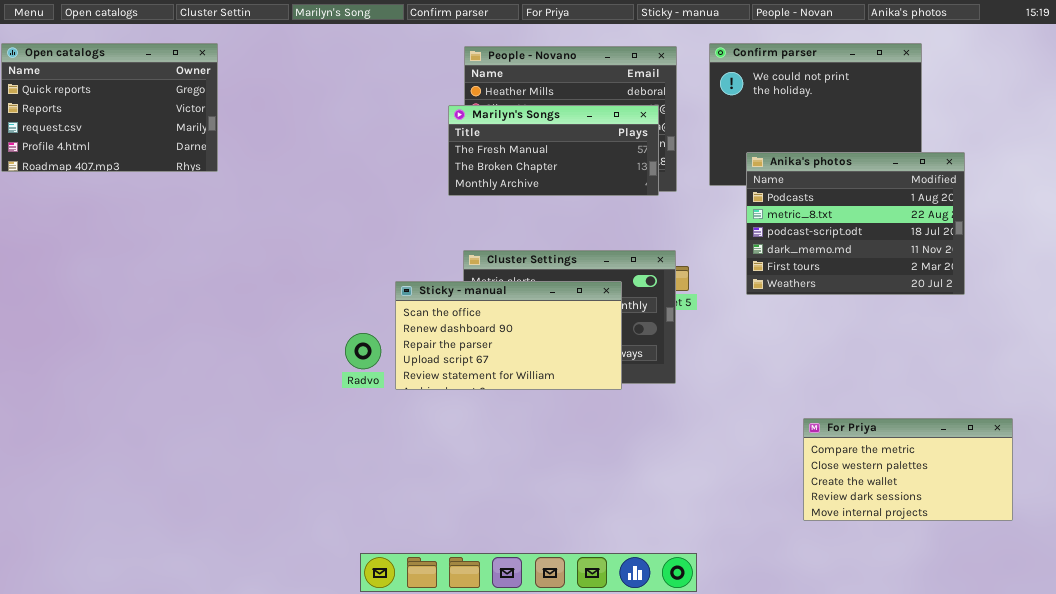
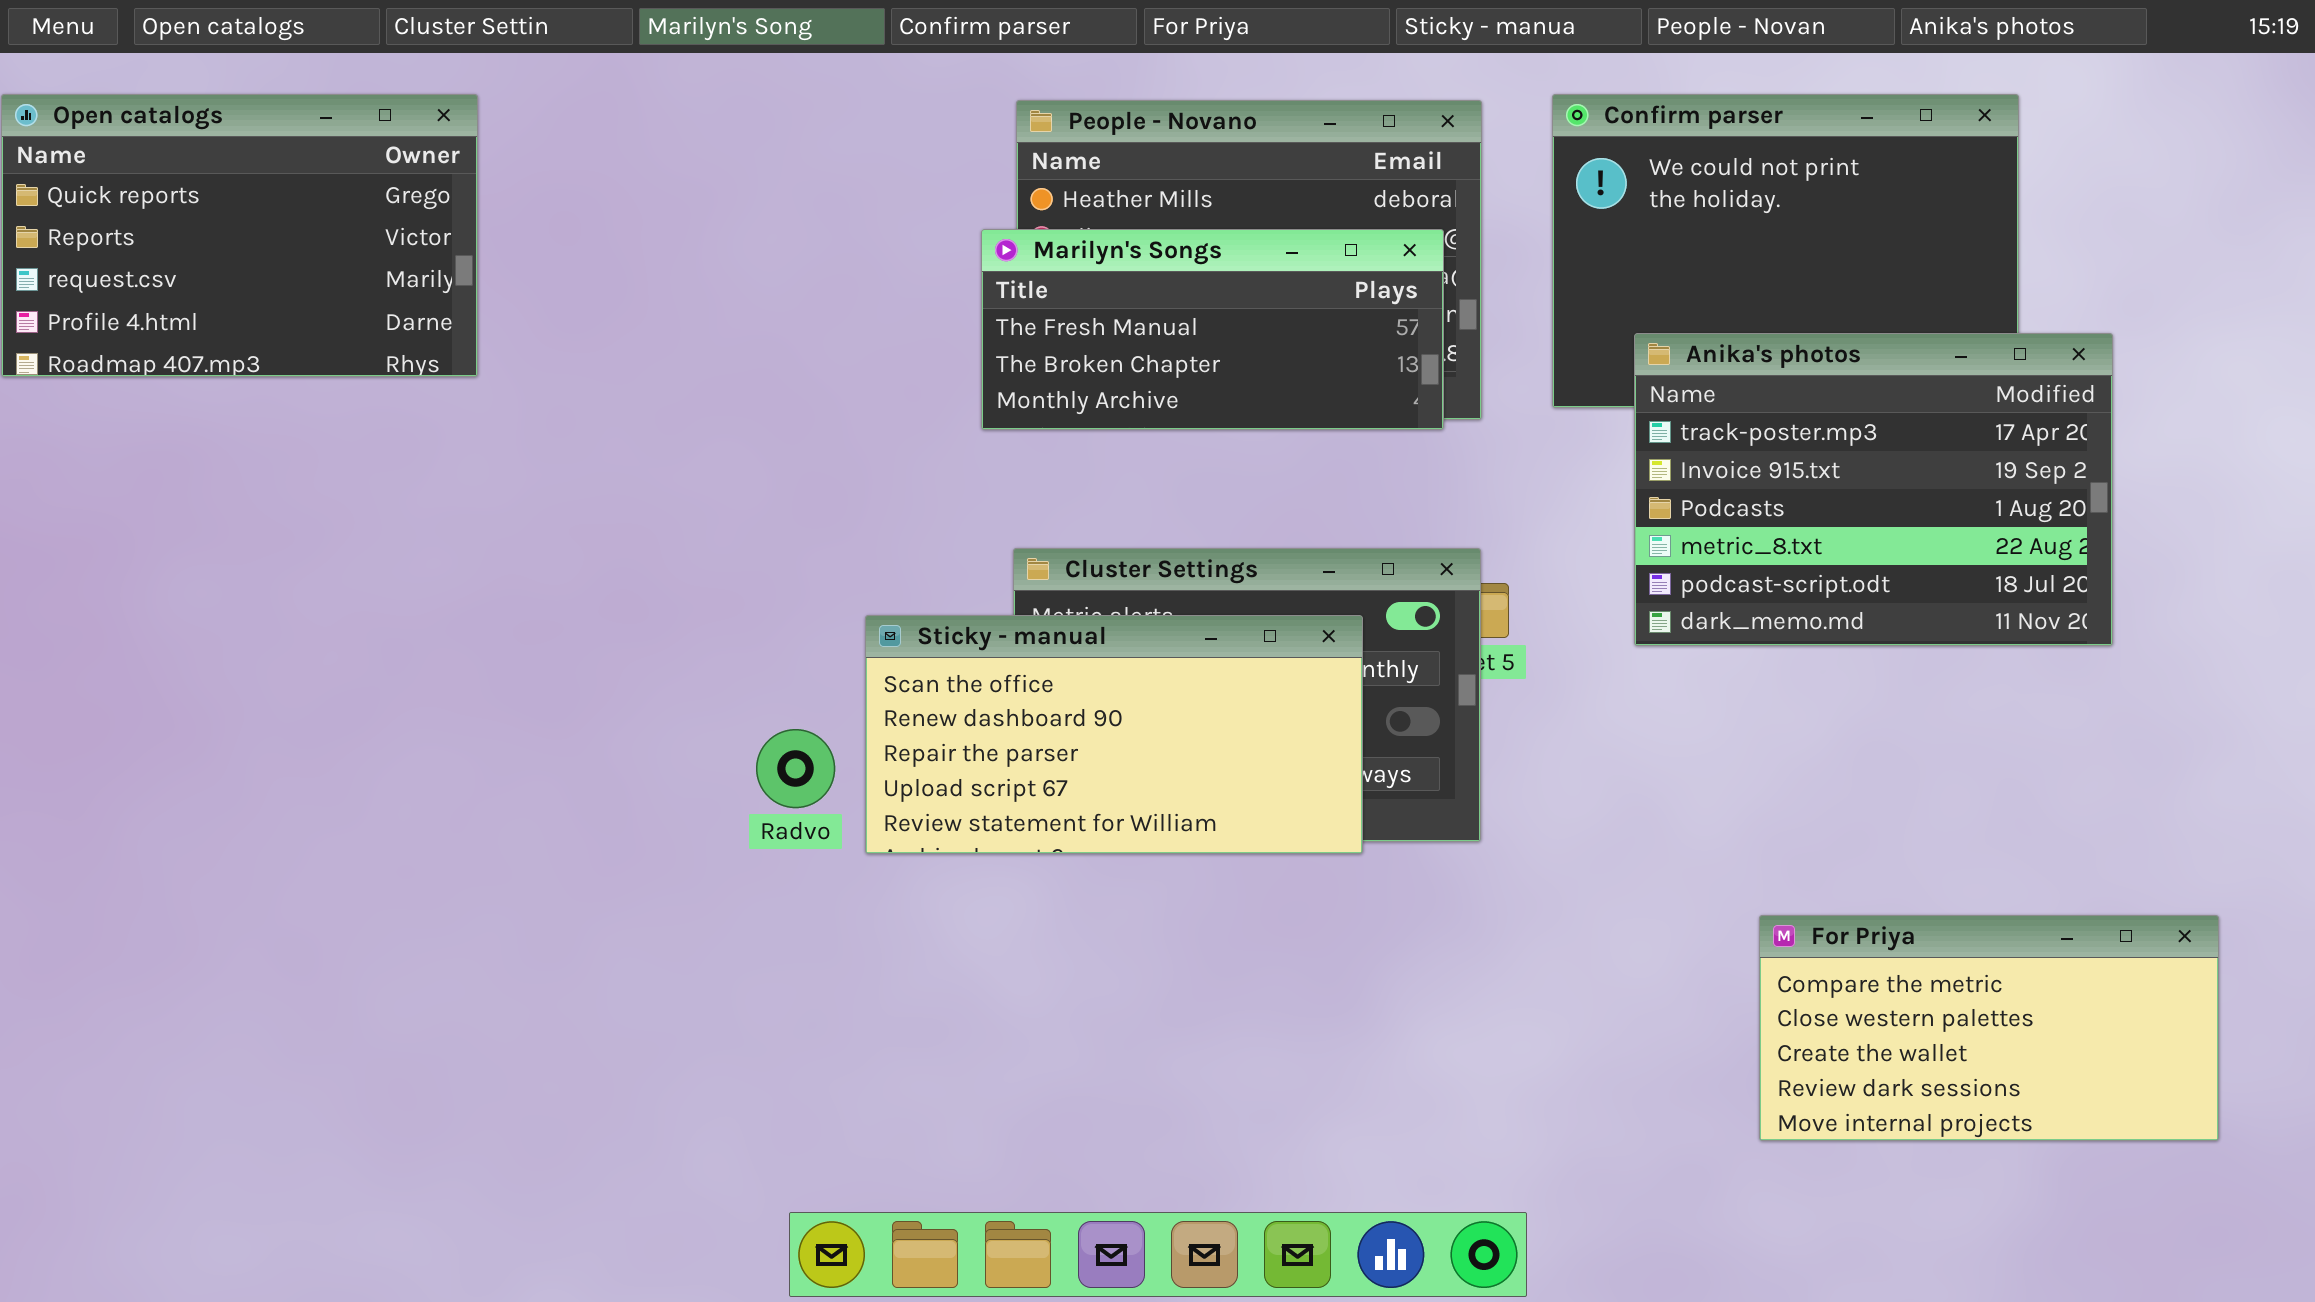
Anika's photos: [746,152,965,295] -> [1634,333,2113,646], scrolled up 2 rows

